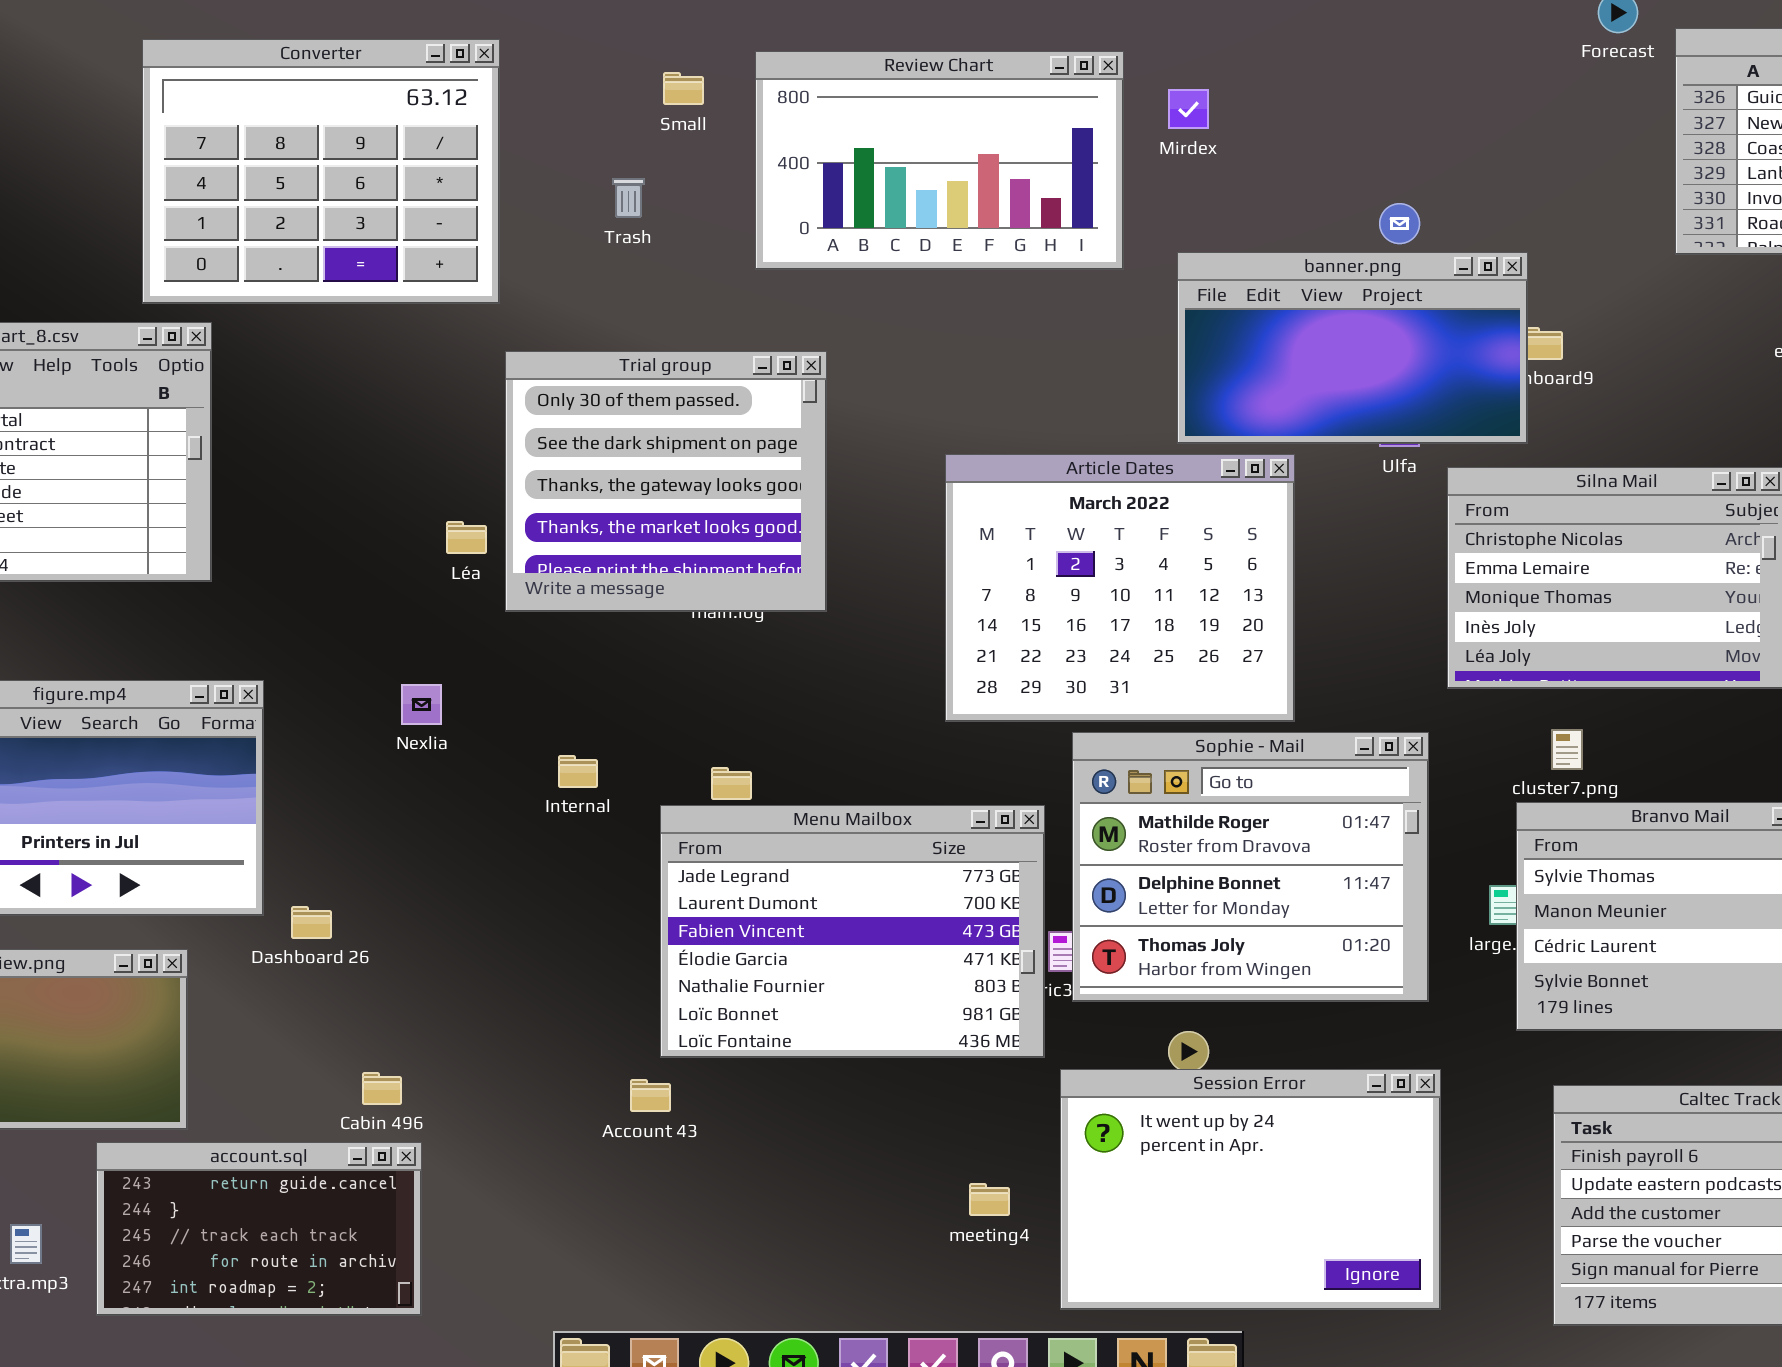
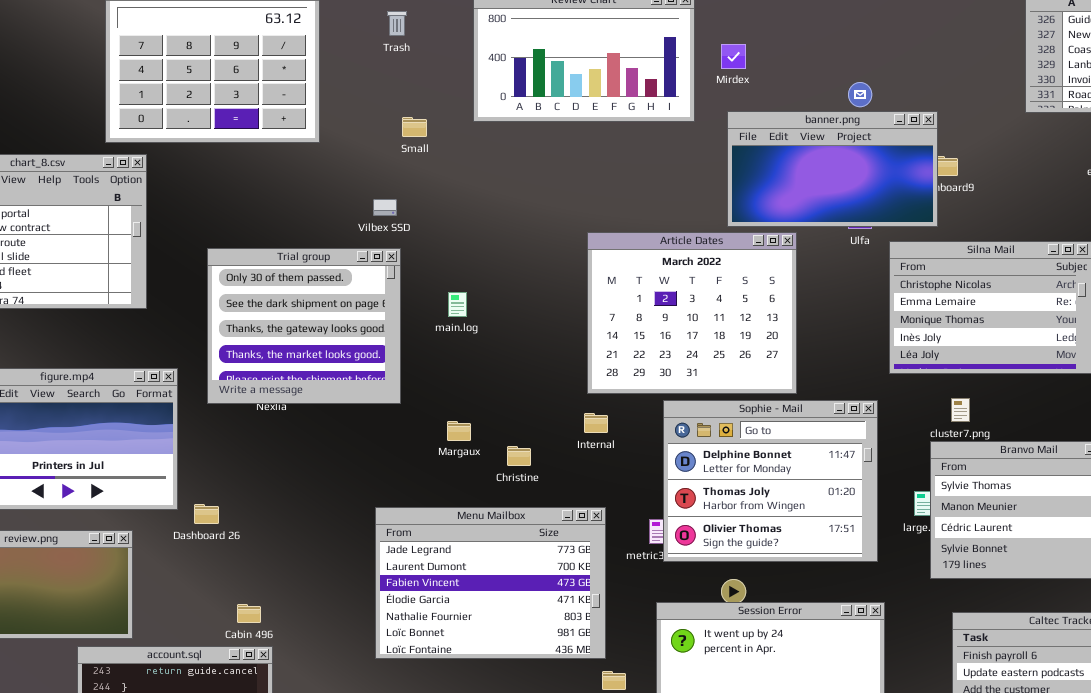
Small: [663,72,704,105] -> [402,117,427,137], moved
Mirdex: [1168,89,1209,129] -> [721,44,746,69], moved
Trash: [612,178,645,218] -> [387,11,407,36], moved
Trial group: [505,351,827,612] -> [207,248,401,404], moved
Sophie - Mail: [1072,732,1429,1002] -> [663,400,878,562], scrolled down 1 row
Internal: [558,755,598,788] -> [584,413,608,433], moved
Menu Mailbox: [660,805,1045,1058] -> [375,507,606,659], moved

